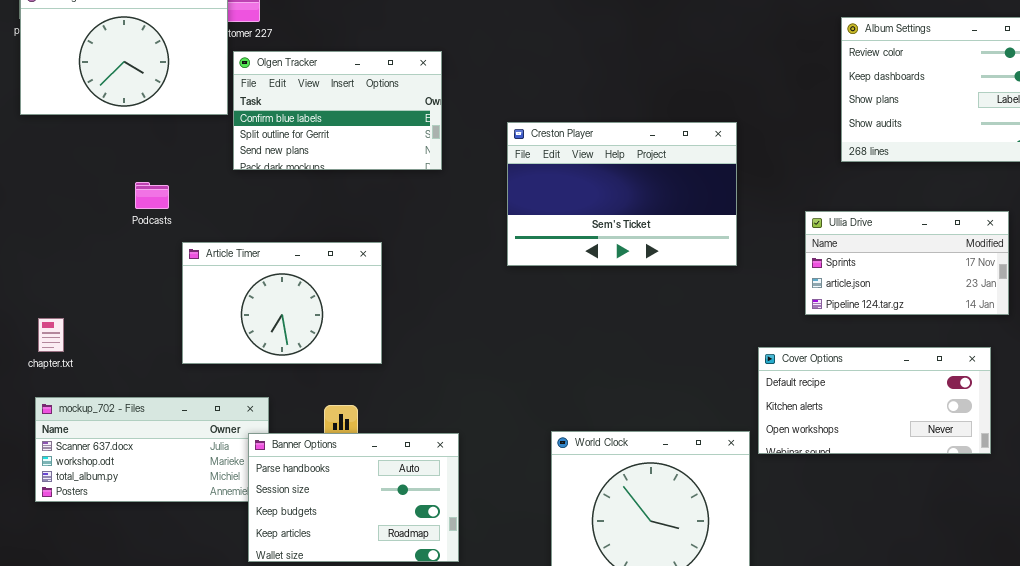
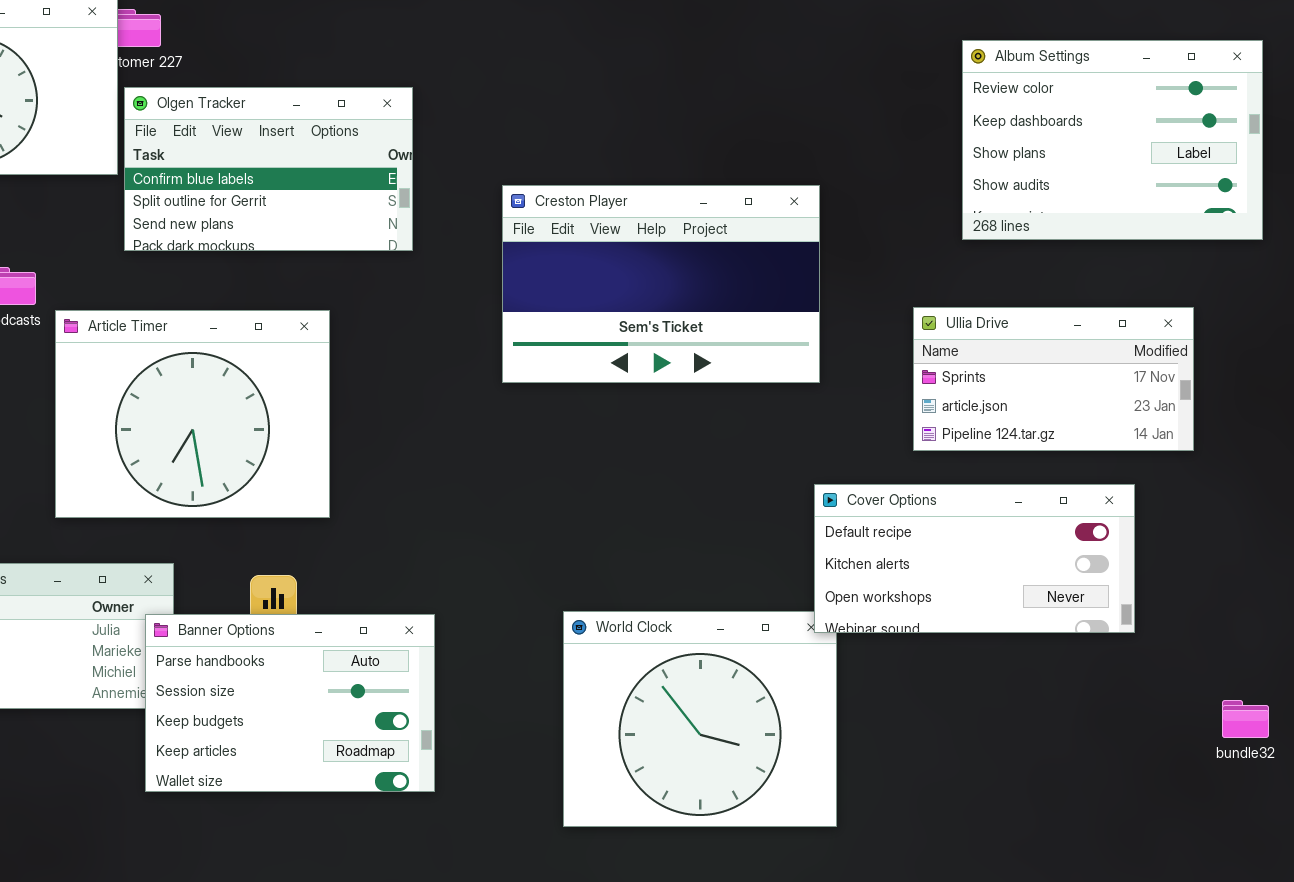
Article Timer: [182,242,382,364] -> [55,310,330,518], resized
Cover Options: [758,347,991,454] -> [814,484,1135,633], moved

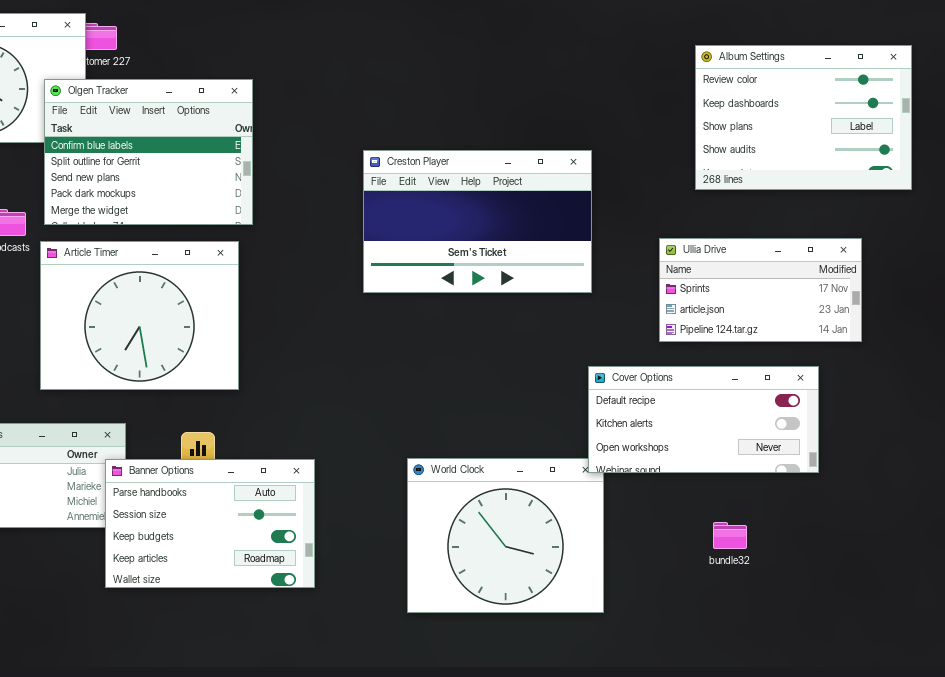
Olgen Tracker: [124,87,413,251] -> [44,79,253,225], moved, resized
bundle32: [1222,700,1269,738] -> [713,522,747,549], moved

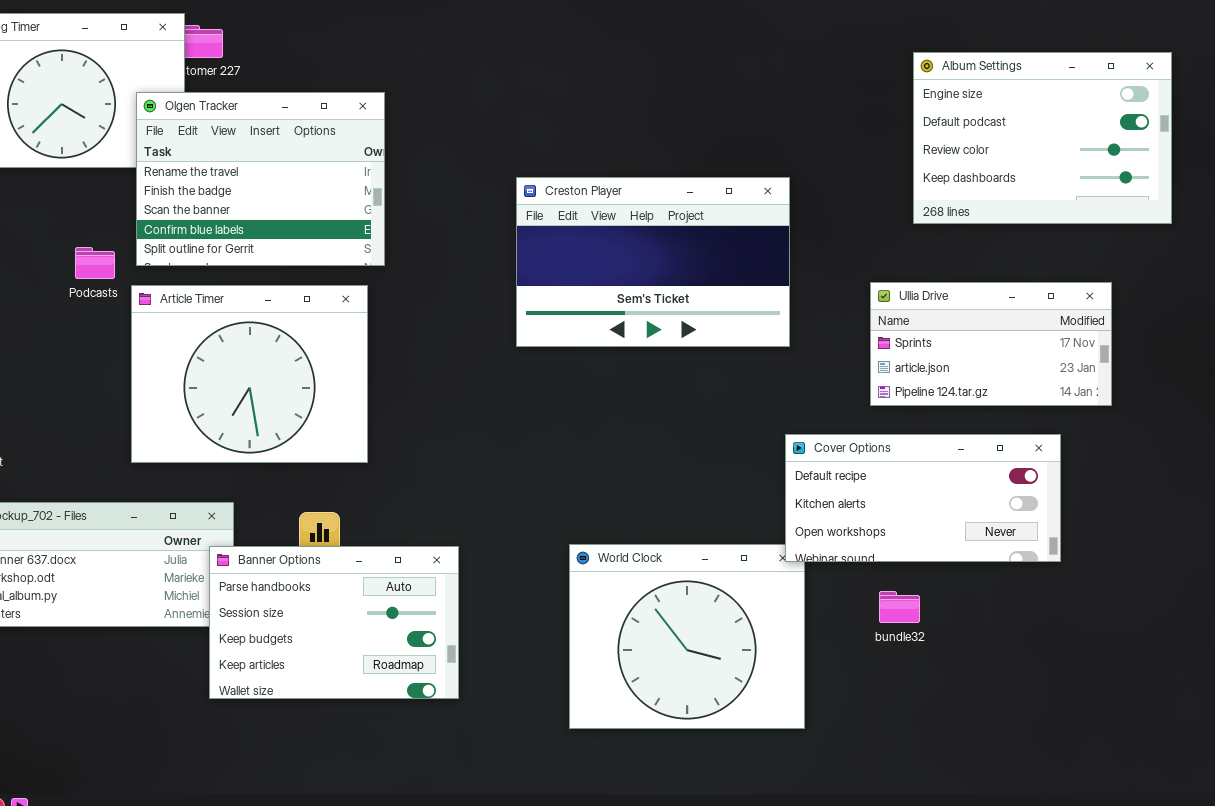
Album Settings: [695,45,912,190] -> [913,52,1172,224], scrolled up 2 rows
Olgen Tracker: [44,79,253,225] -> [136,92,385,266], scrolled up 3 rows
bundle32: [713,522,747,549] -> [879,591,920,623], moved

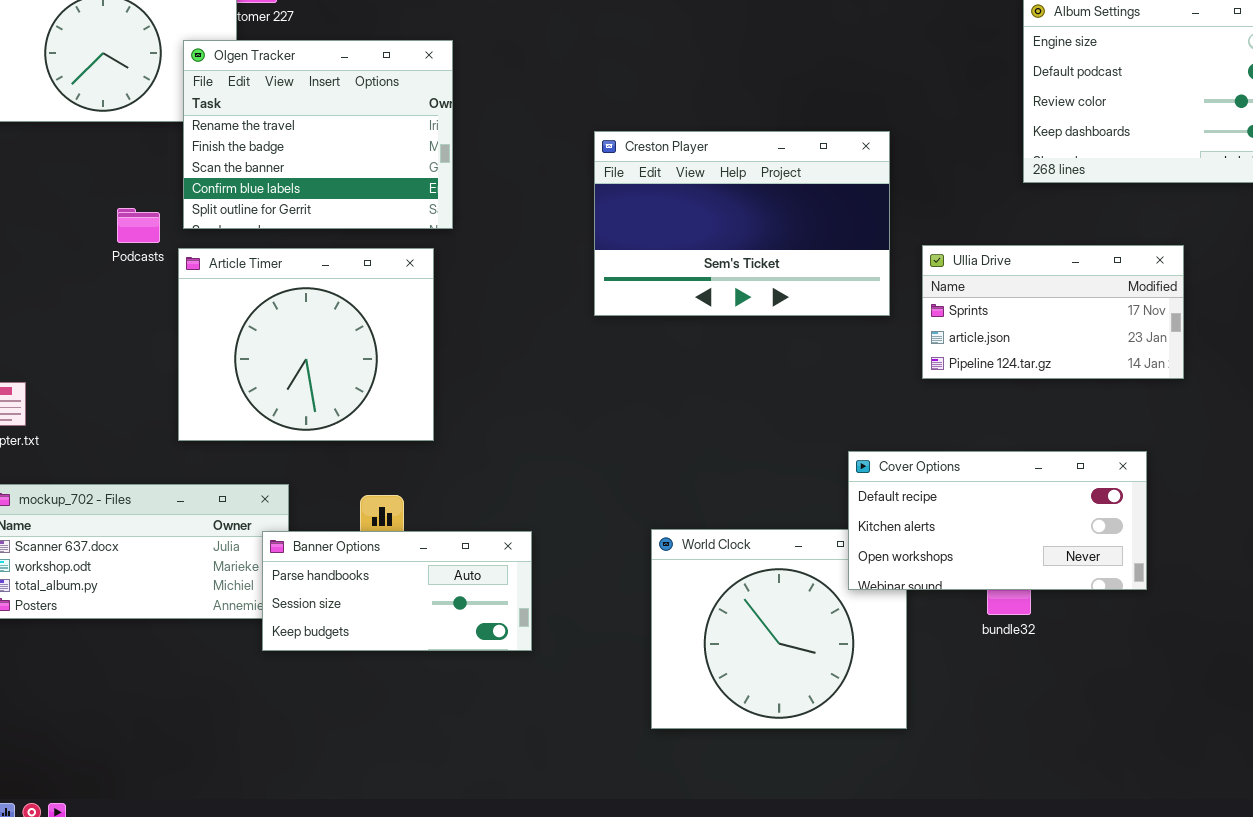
Ullia Drive: [870,282,1112,406] -> [922,245,1184,379], moved
Cover Options: [785,434,1061,562] -> [848,451,1147,590], moved
Banner Options: [209,546,459,699] -> [262,531,532,651], resized

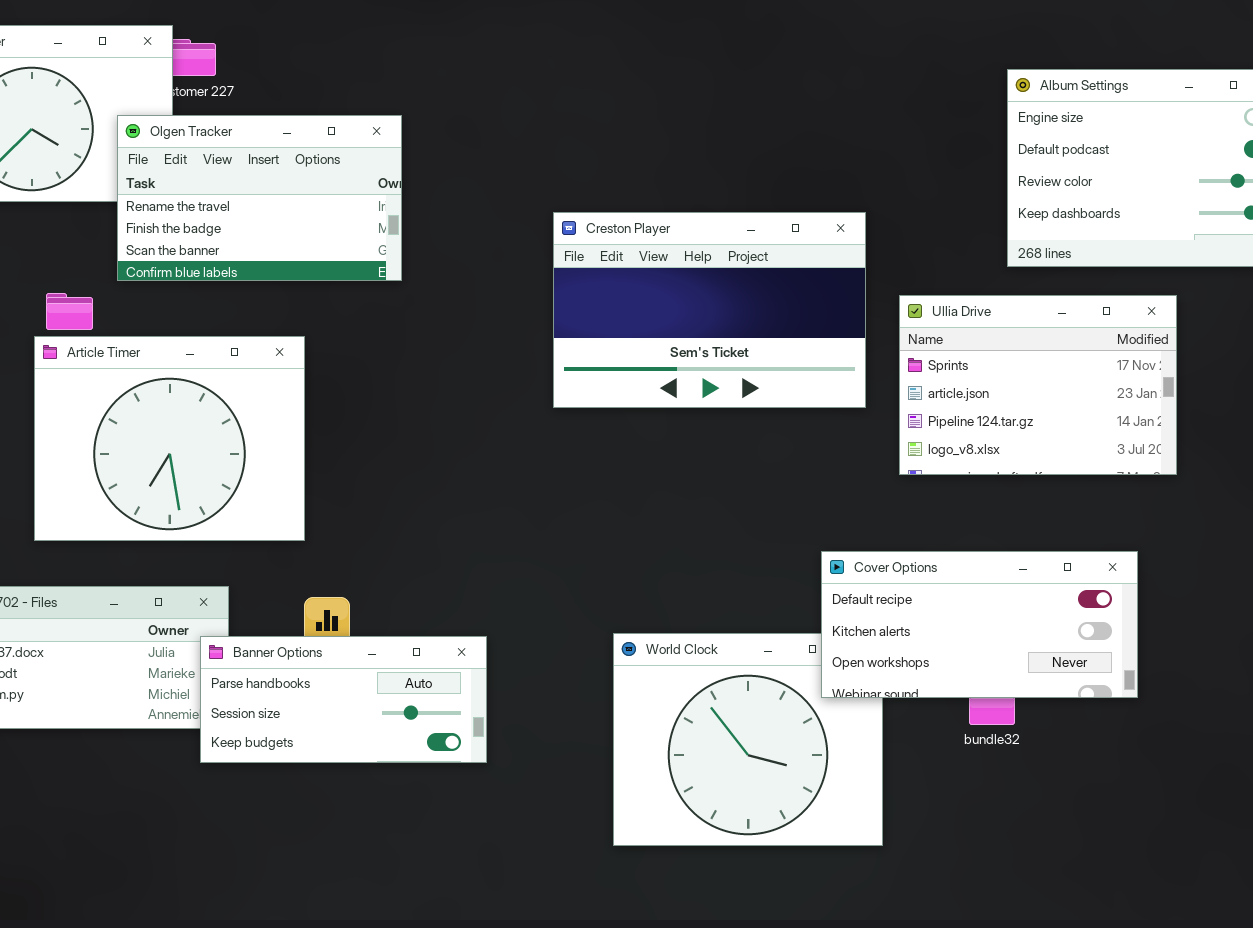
Olgen Tracker: [183,40,453,229] -> [117,115,402,281], resized
Ullia Drive: [922,245,1184,379] -> [899,295,1177,475], resized
Article Timer: [178,248,434,441] -> [34,336,305,541], moved

